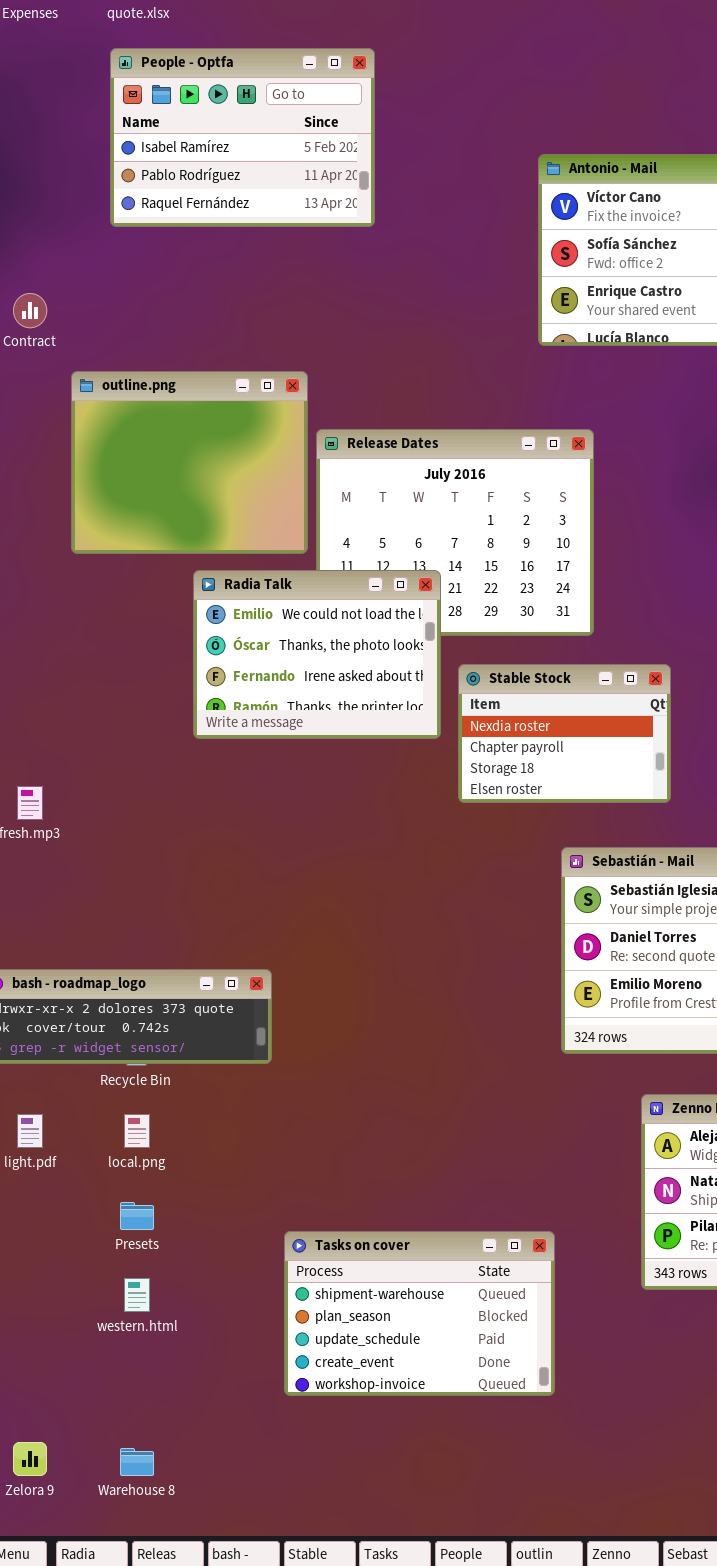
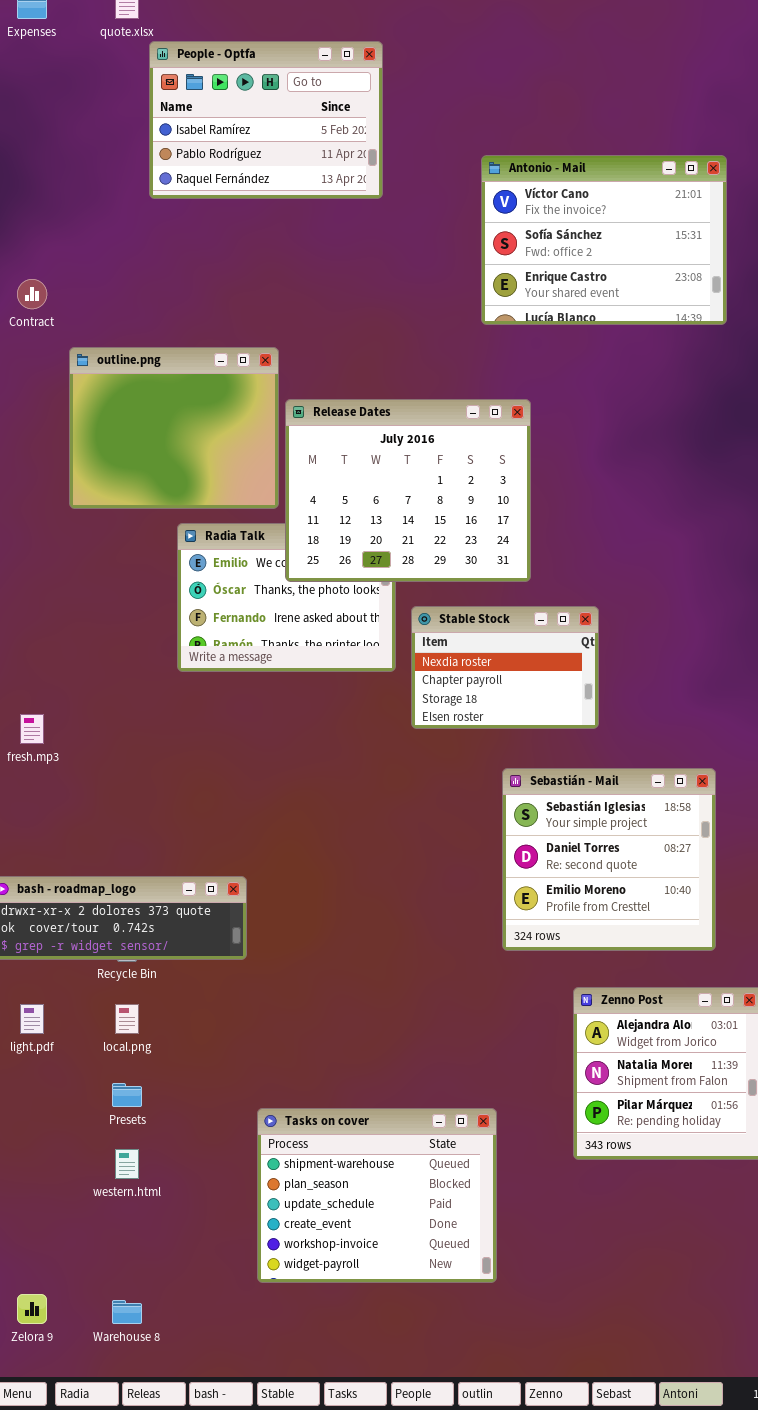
People - Optfa: [110,48,375,227] -> [149,41,383,199], moved
Release Dates: [316,429,594,636] -> [285,399,531,582], raised
Tasks on cover: [284,1231,555,1396] -> [257,1108,497,1283], resized

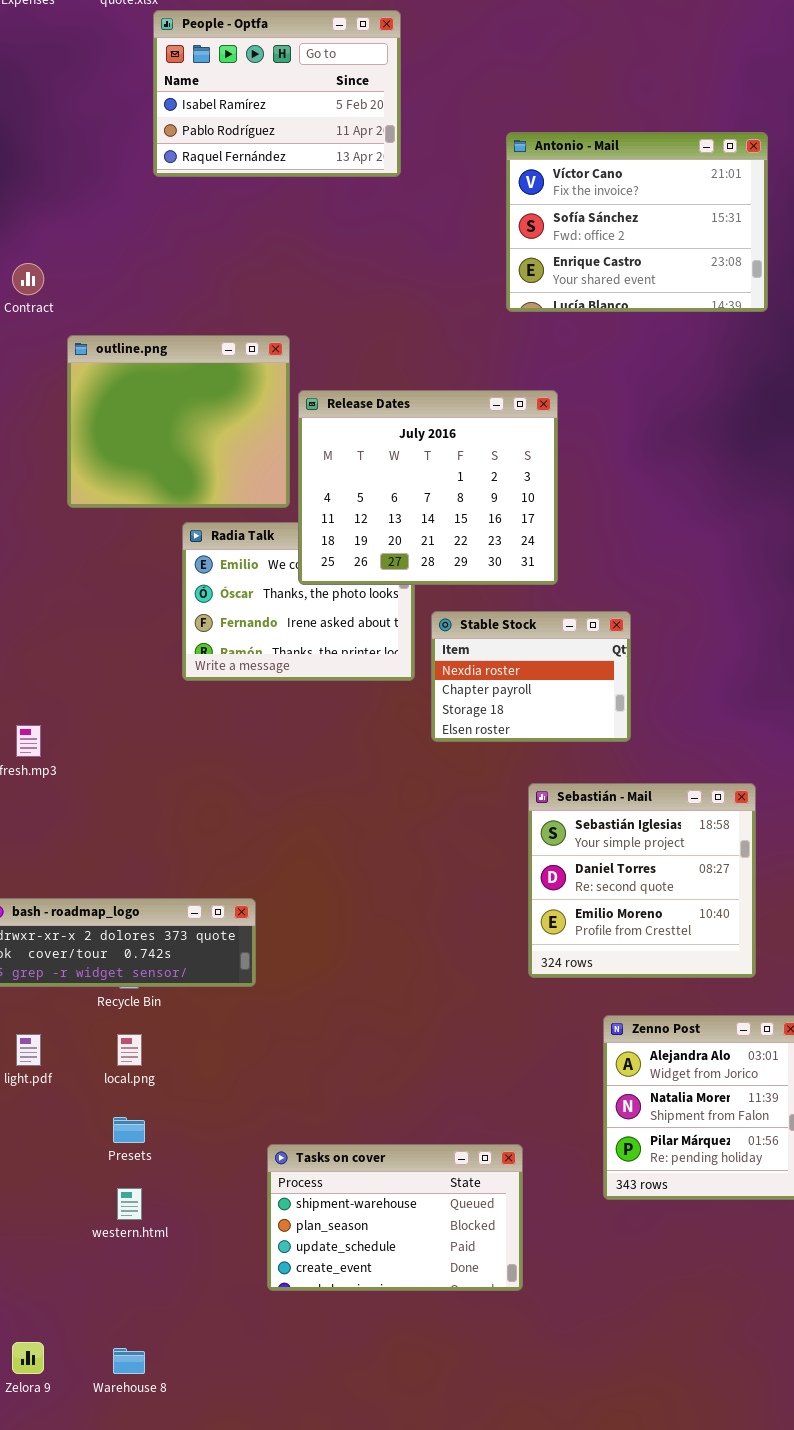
Tasks on cover: [257,1108,497,1283] -> [267,1144,523,1291], resized

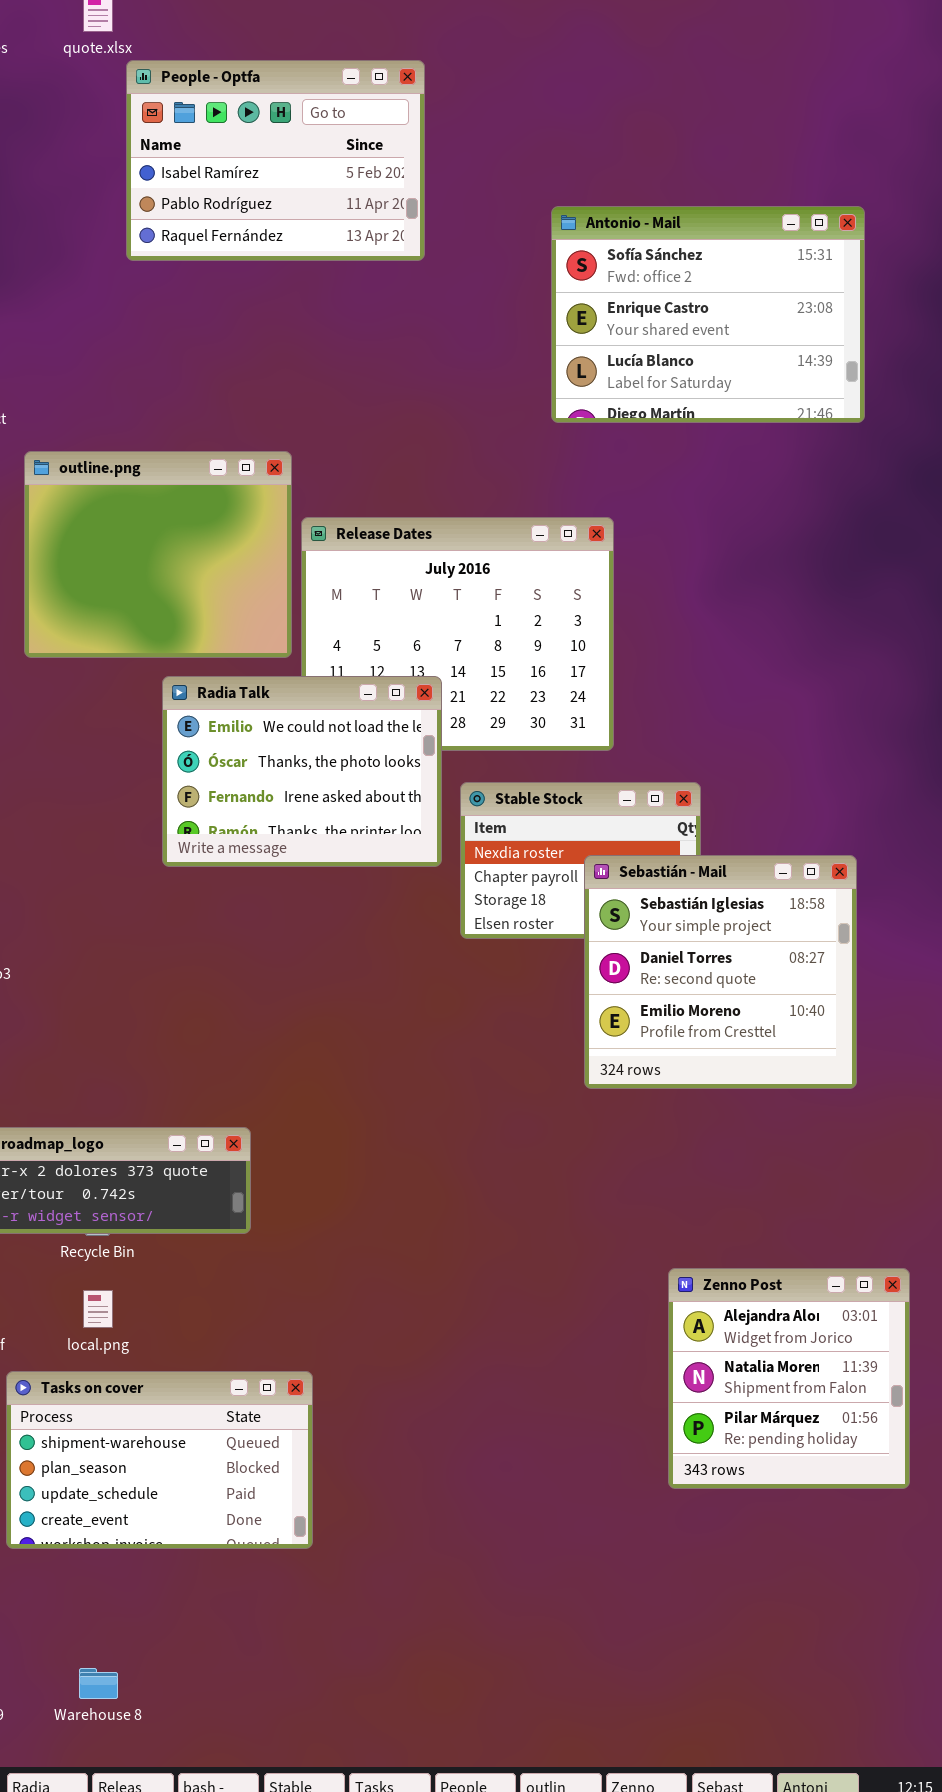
Antonio - Mail: [506,132,768,312] -> [551,206,865,423], scrolled down 1 row
Radia Talk: [182,522,415,681] -> [162,676,442,867], raised
Sebastián - Mail: [528,783,756,978] -> [584,855,857,1089], moved
Tasks on cover: [267,1144,523,1291] -> [6,1371,313,1549], moved

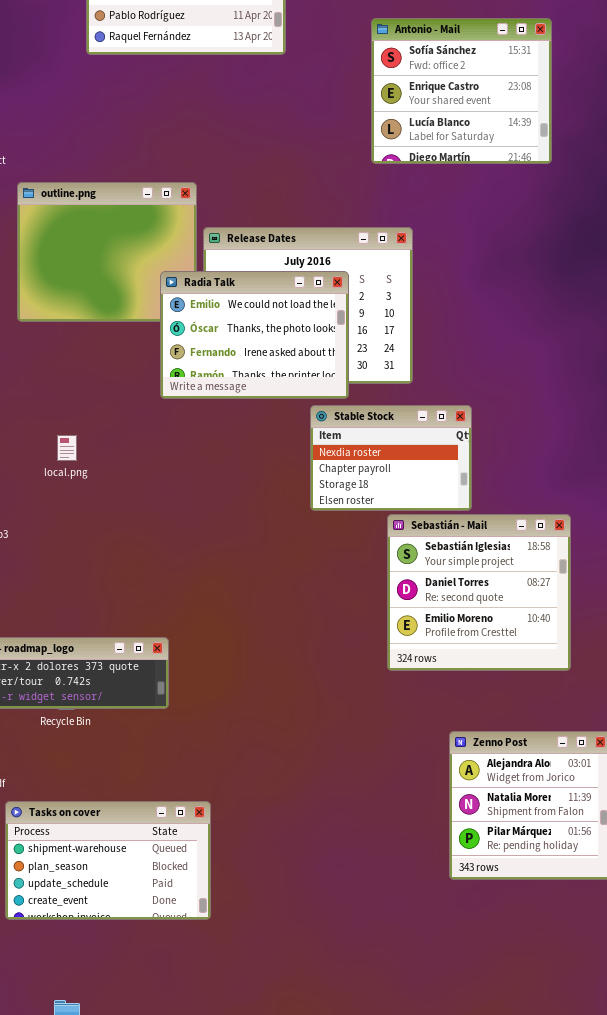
Antonio - Mail: [551,206,865,423] -> [371,18,552,164], resized
Radia Talk: [162,676,442,867] -> [160,271,349,399], moved
Sebastián - Mail: [584,855,857,1089] -> [387,514,571,671], moved
local.png: [83,1290,113,1328] -> [57,435,77,461], moved

